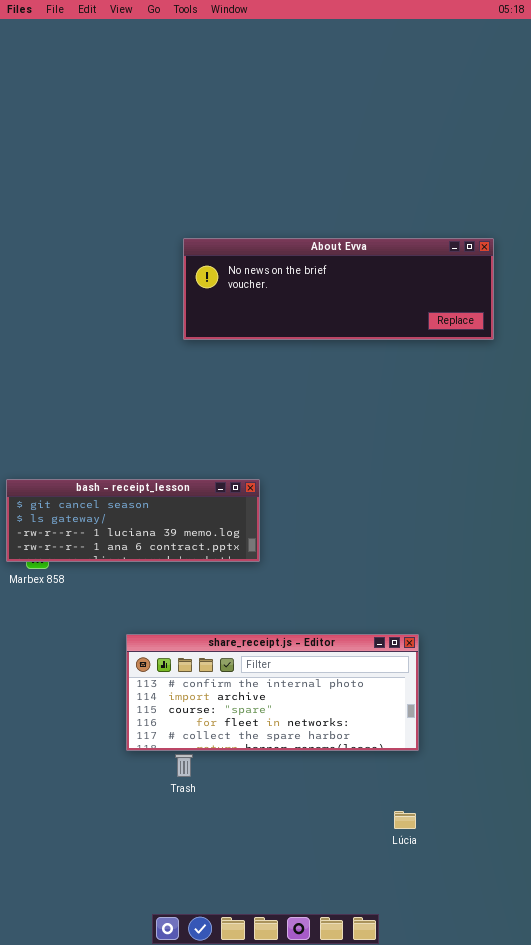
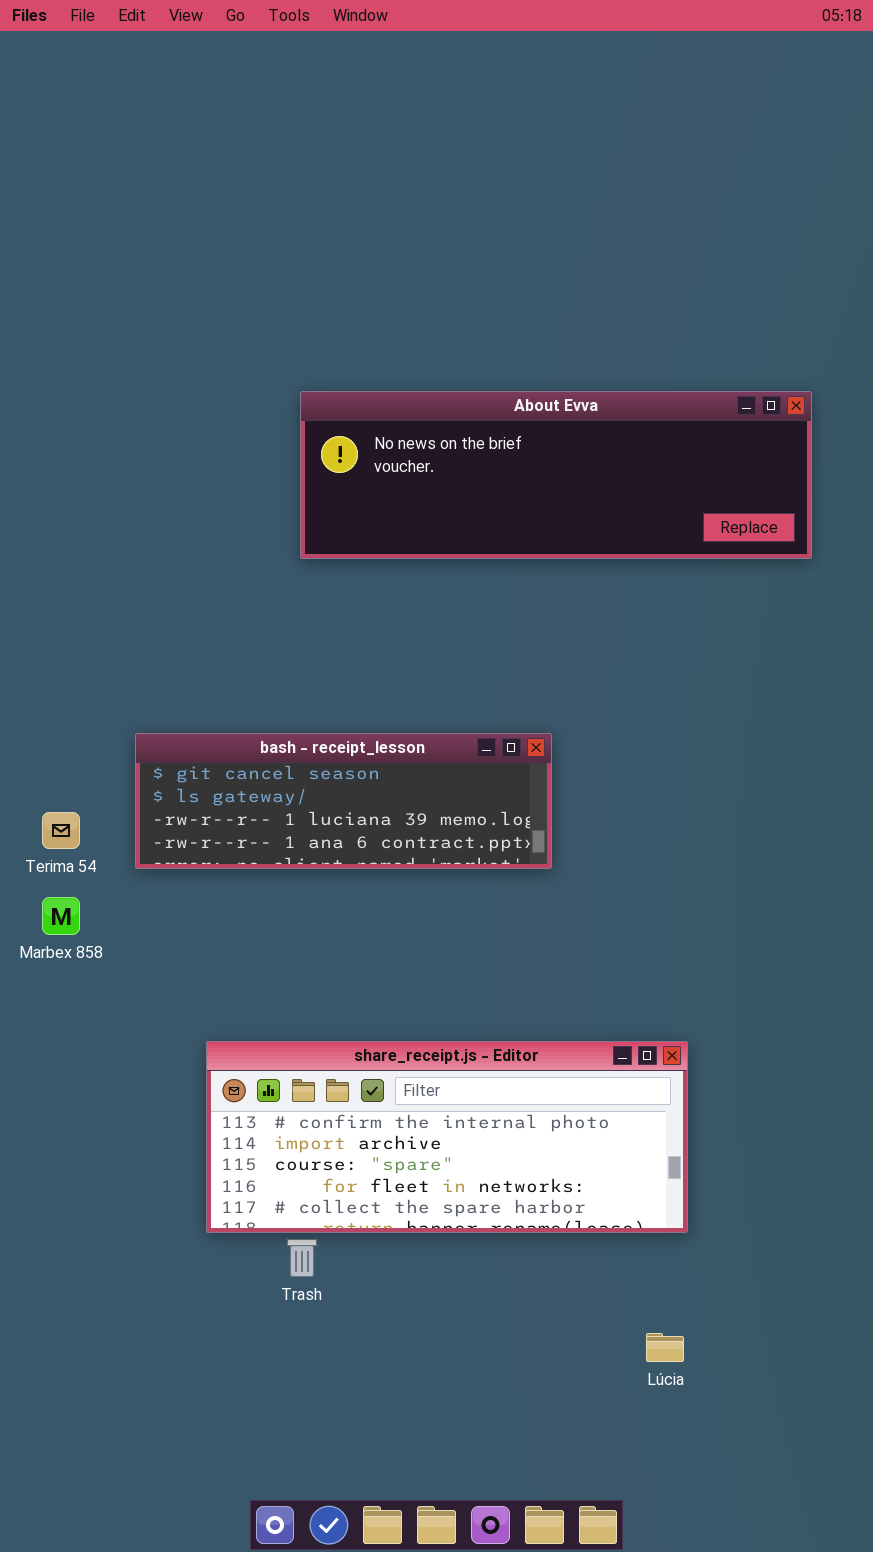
bash - receipt_lesson: [6,479,260,562] -> [135,733,552,869], moved

